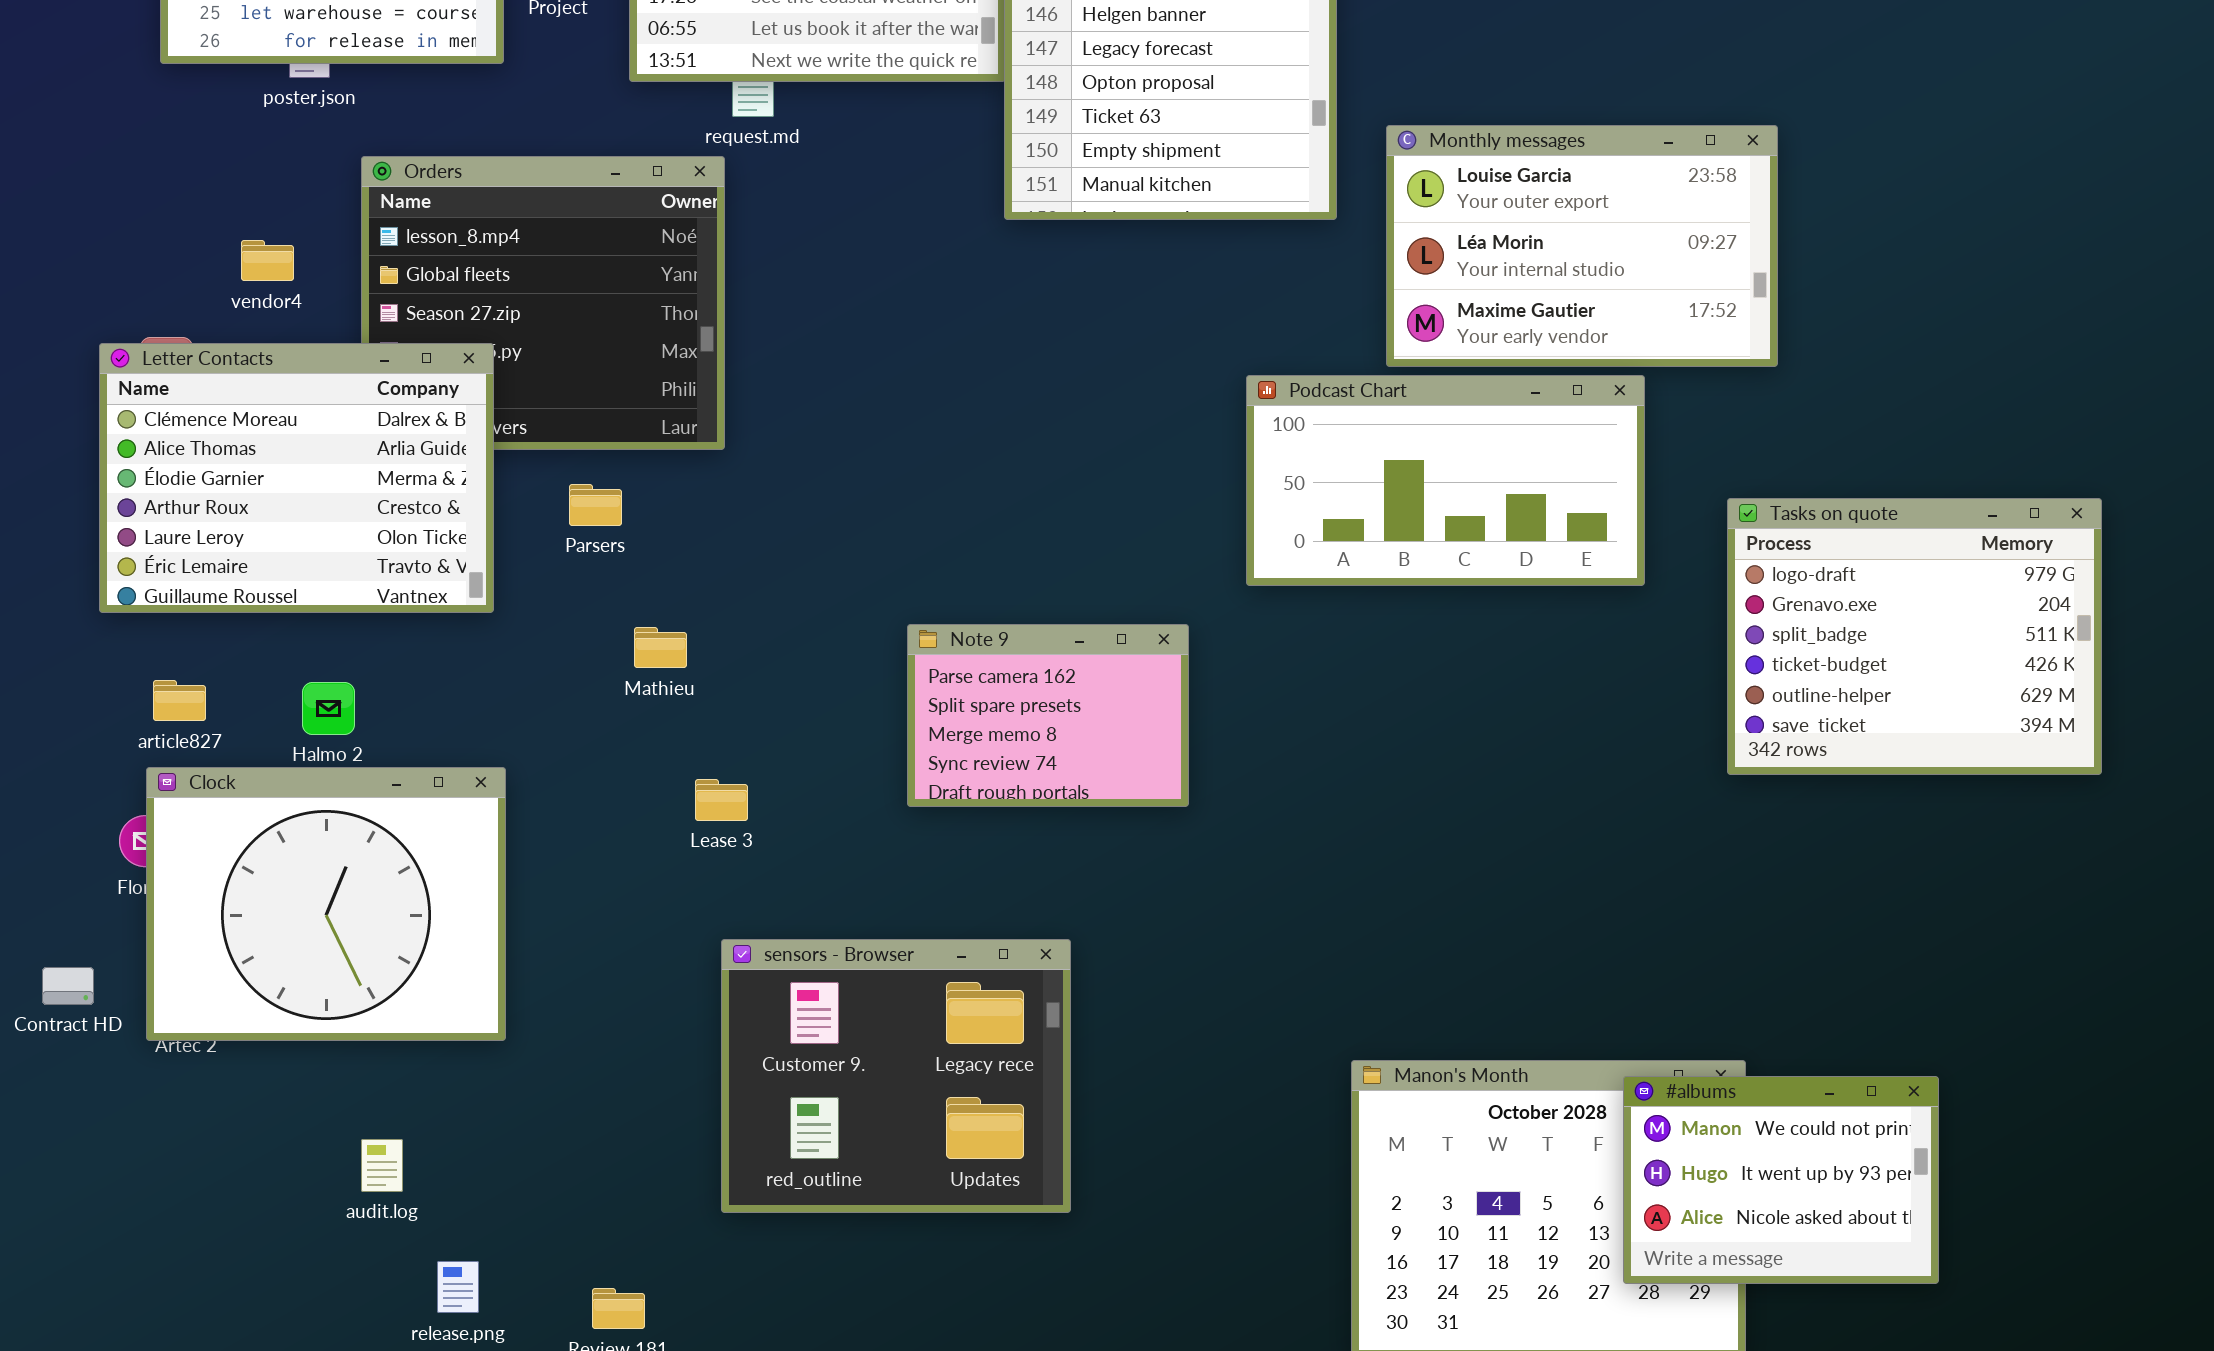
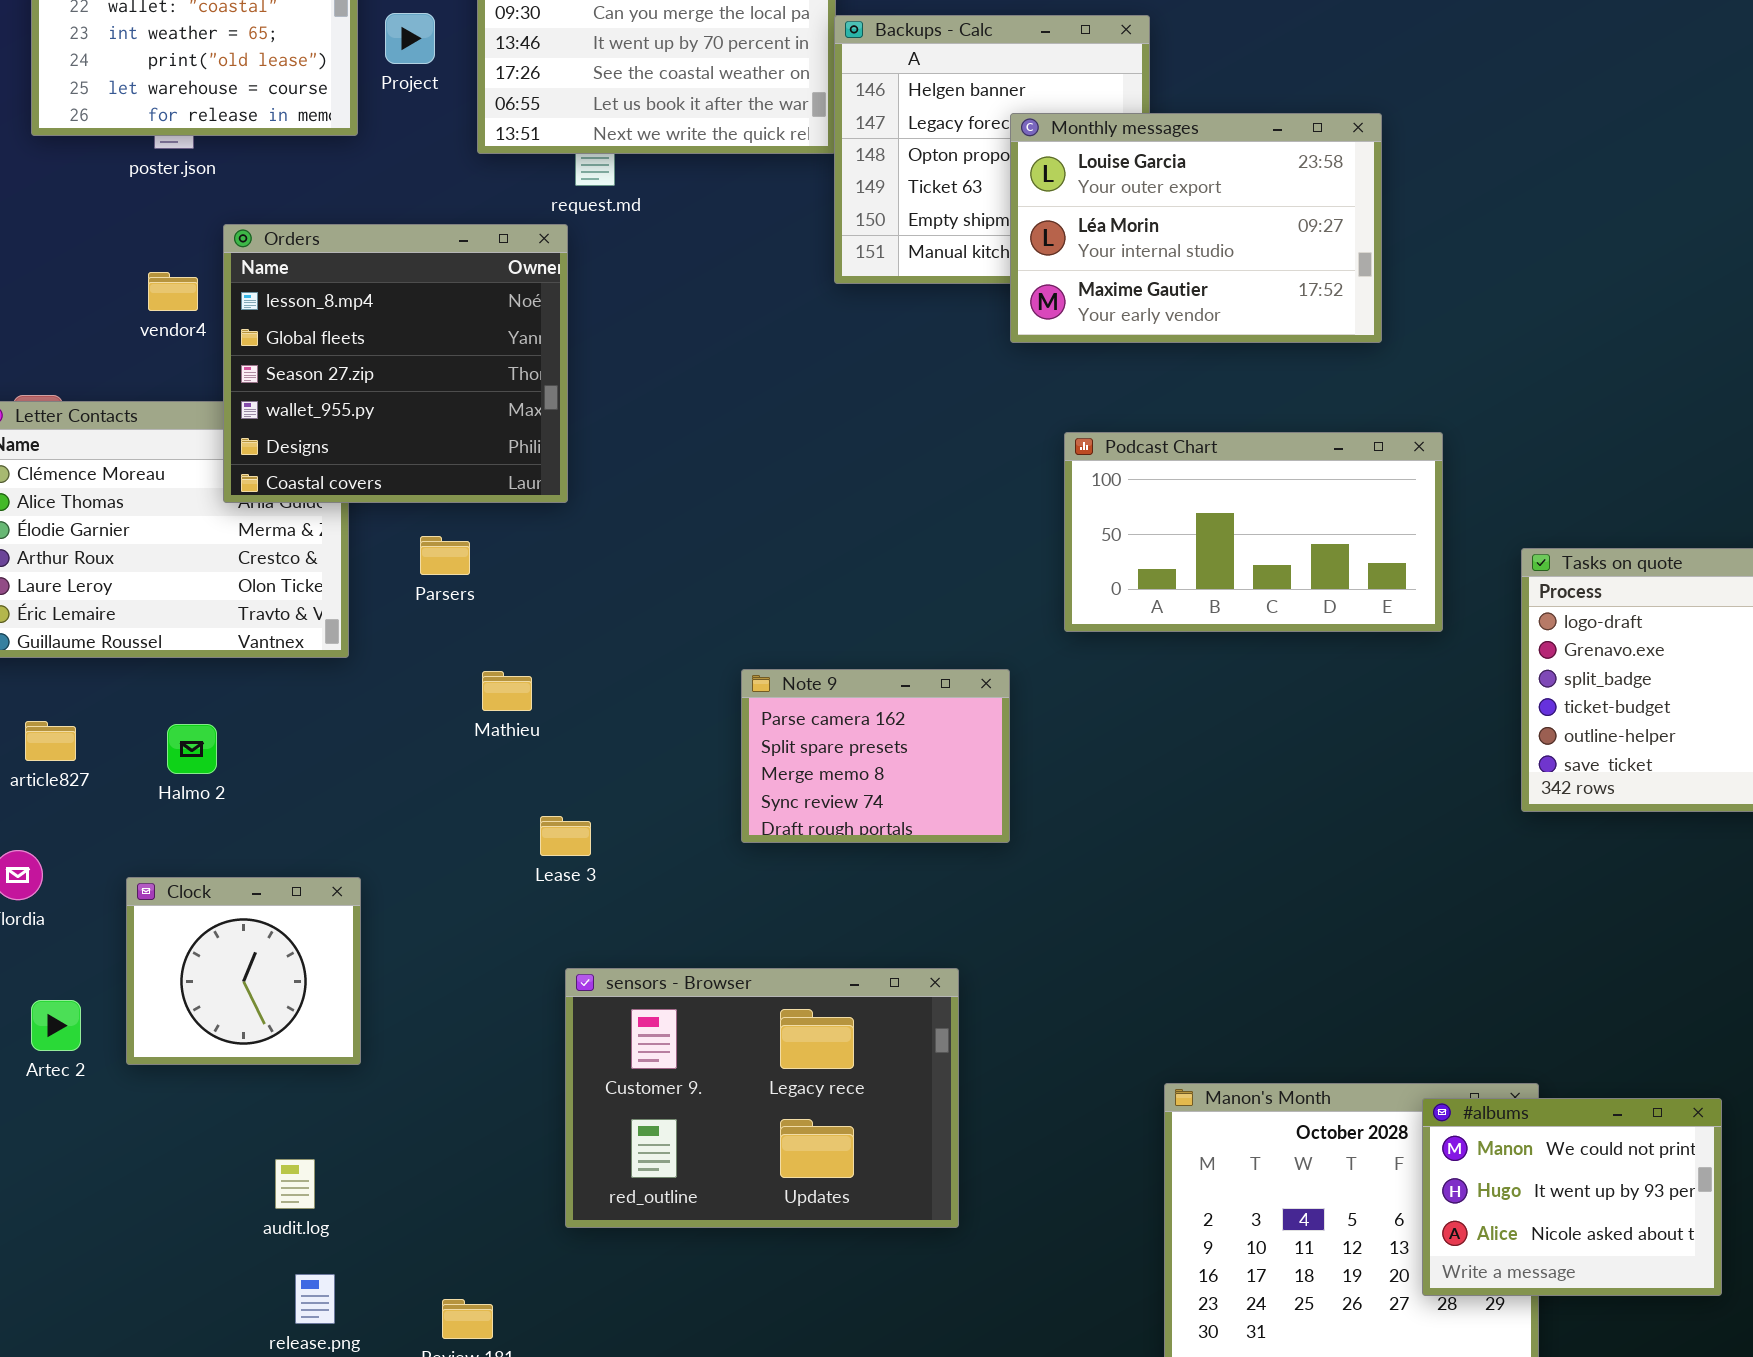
Monthly messages: [1386,125,1778,367] -> [1010,113,1382,343], moved
Orders: [361,156,725,450] -> [223,224,568,503], raised
vendor4: [241,240,294,281] -> [148,272,198,311], moved
Clock: [146,767,506,1041] -> [126,877,361,1065], resized
sensors - Browser: [721,939,1071,1213] -> [565,968,959,1228], resized
audit.log: [361,1139,403,1192] -> [275,1159,315,1209], moved

